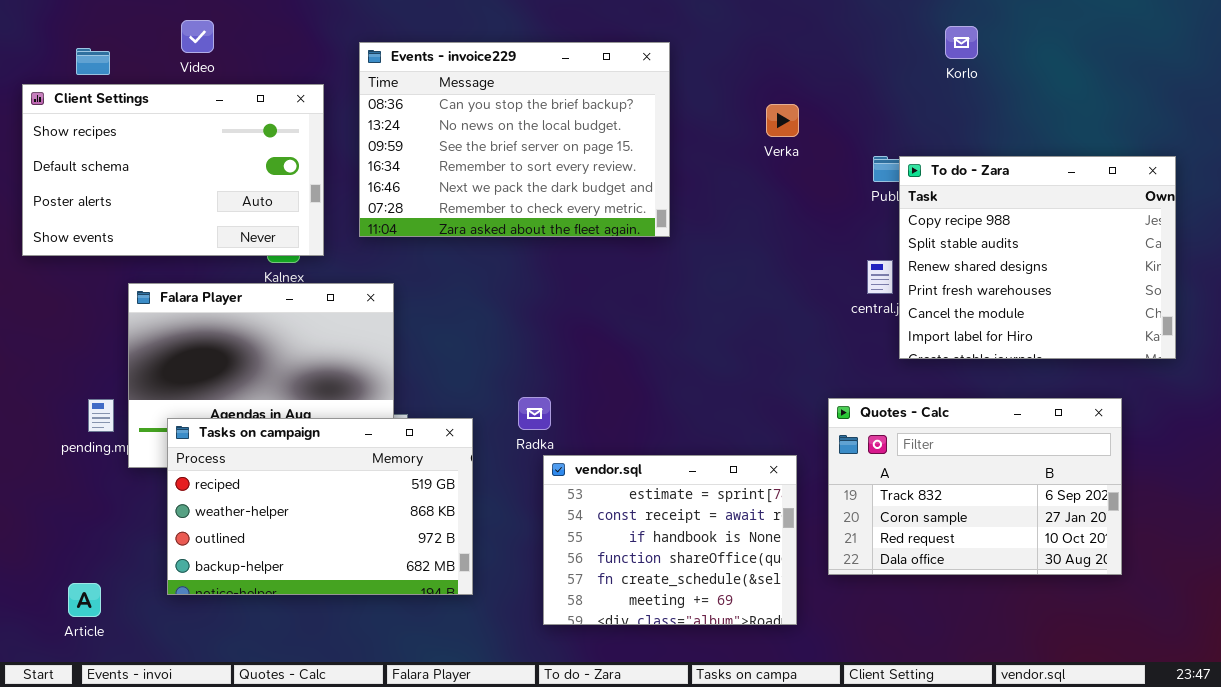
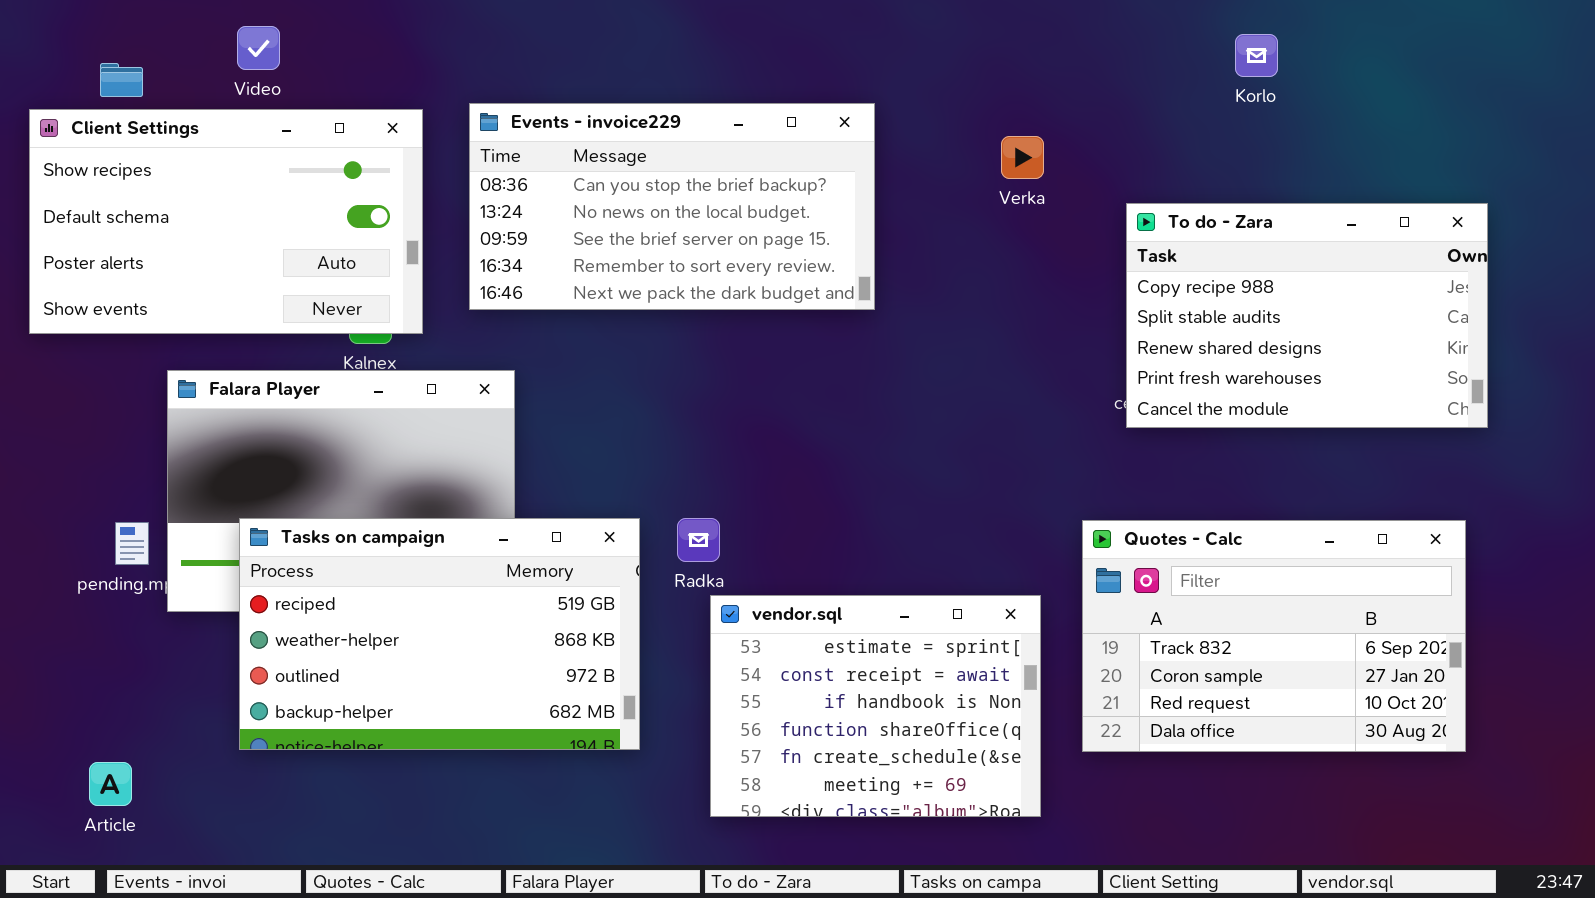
Events - invoice229: [359,42,670,237] -> [469,103,875,310], resized
To do - Zara: [899,156,1176,359] -> [1126,203,1488,428], moved, resized
Tasks on campaign: [167,418,473,595] -> [239,518,640,750], moved

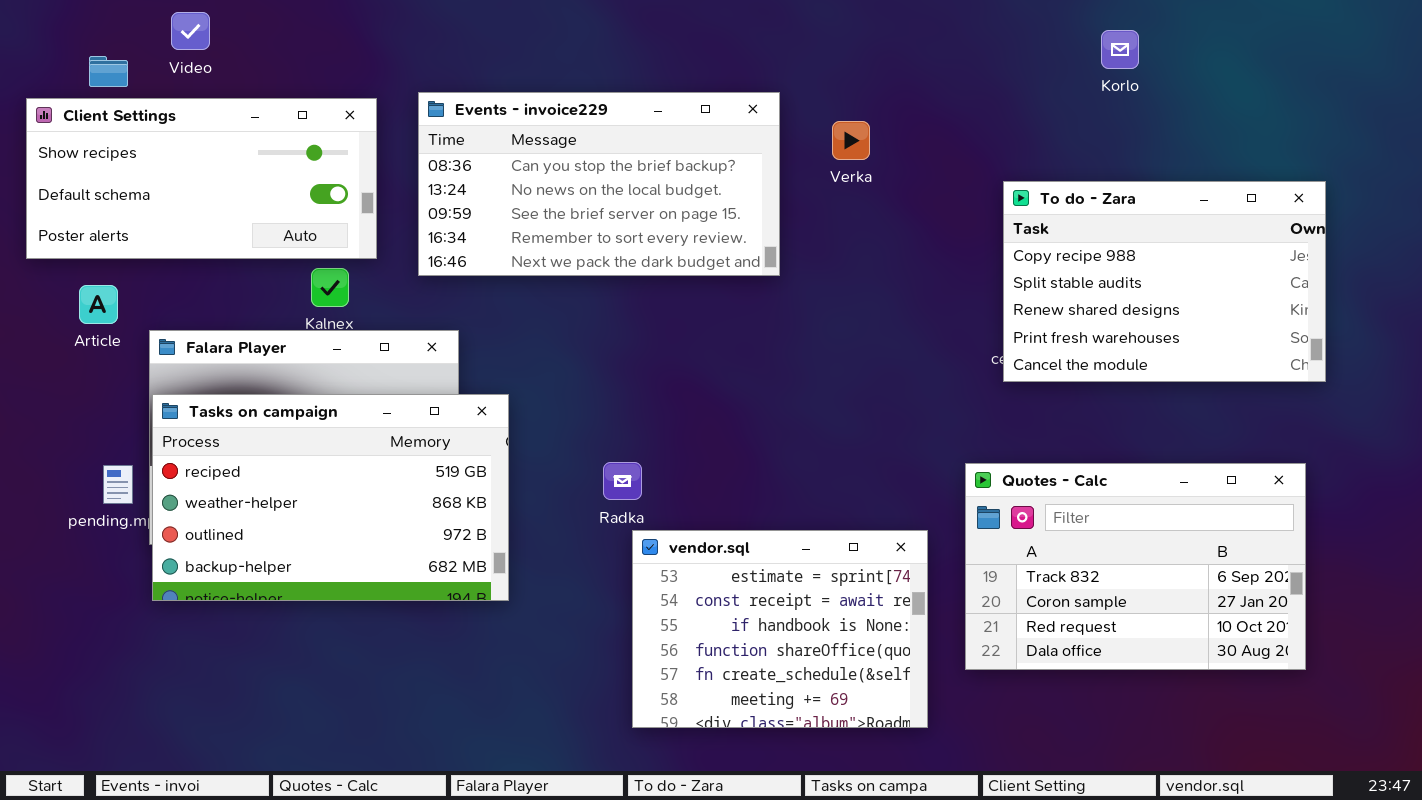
Video: [237,26,280,70] -> [171,12,210,50], moved
Client Settings: [29,109,423,334] -> [26,98,377,259], resized
Verka: [1001,136,1044,179] -> [832,121,870,160], moved
Tasks on campaign: [239,518,640,750] -> [152,394,509,601], moved
Article: [89,762,132,806] -> [79,285,118,324], moved

